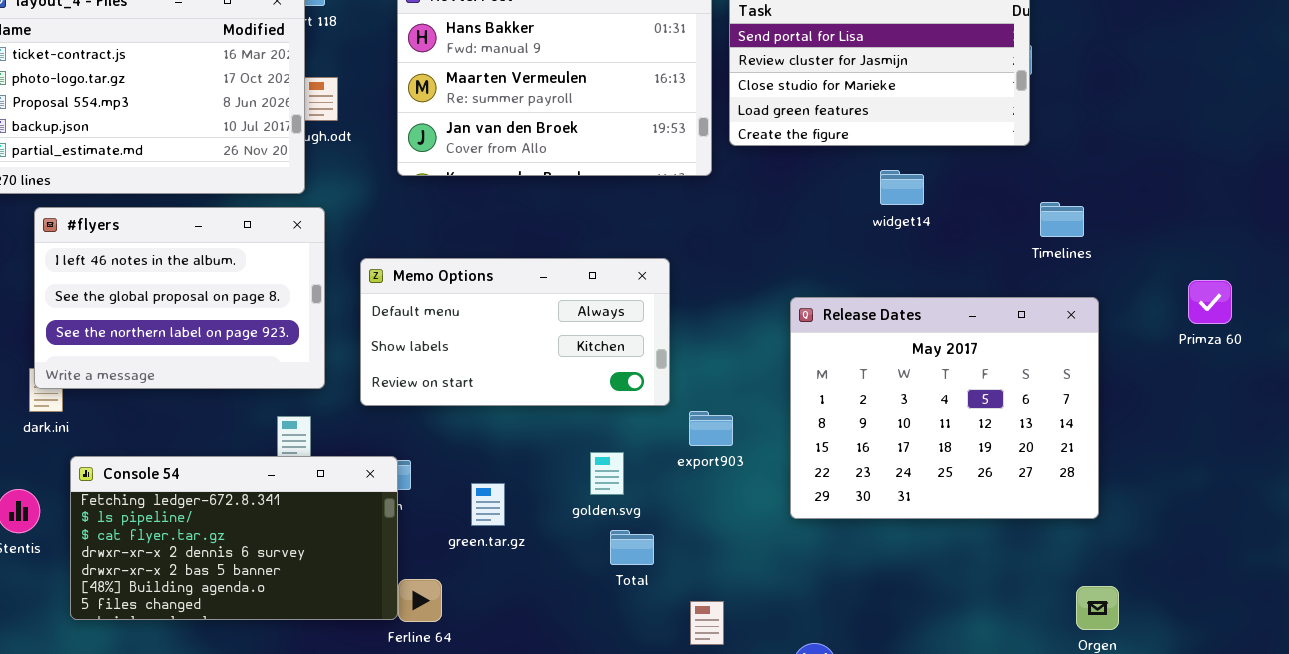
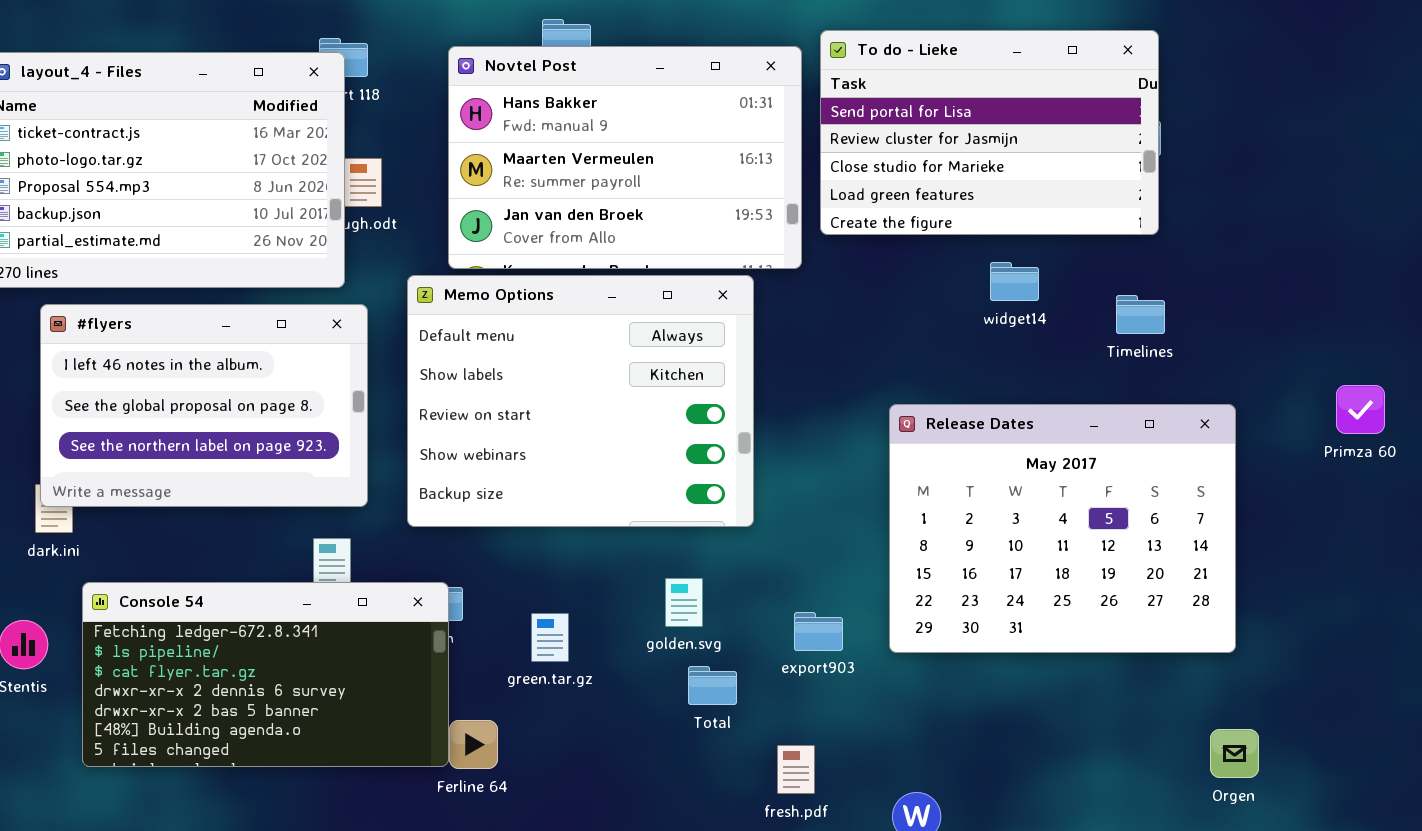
Timelines: [1040,202,1084,237] -> [1116,295,1165,334], moved
Memo Options: [360,258,670,406] -> [407,275,754,527], resized
export903: [689,411,733,446] -> [794,612,843,651], moved

